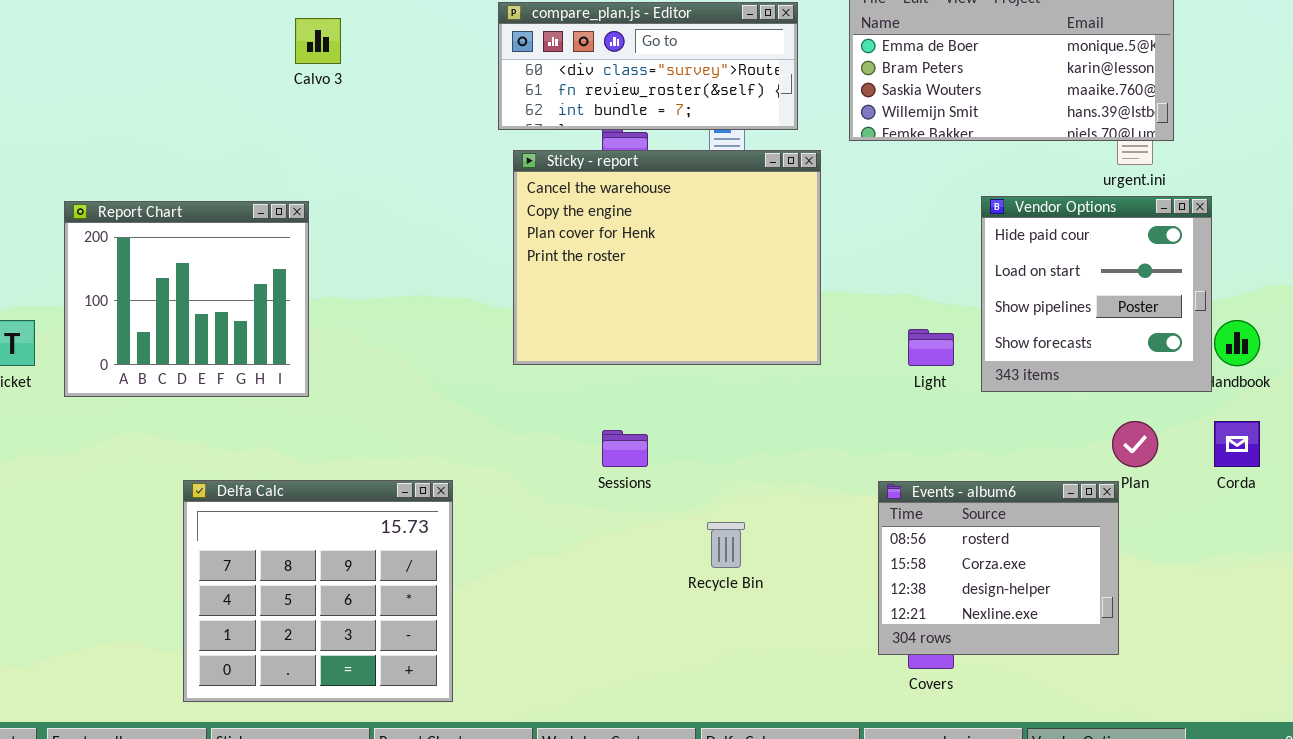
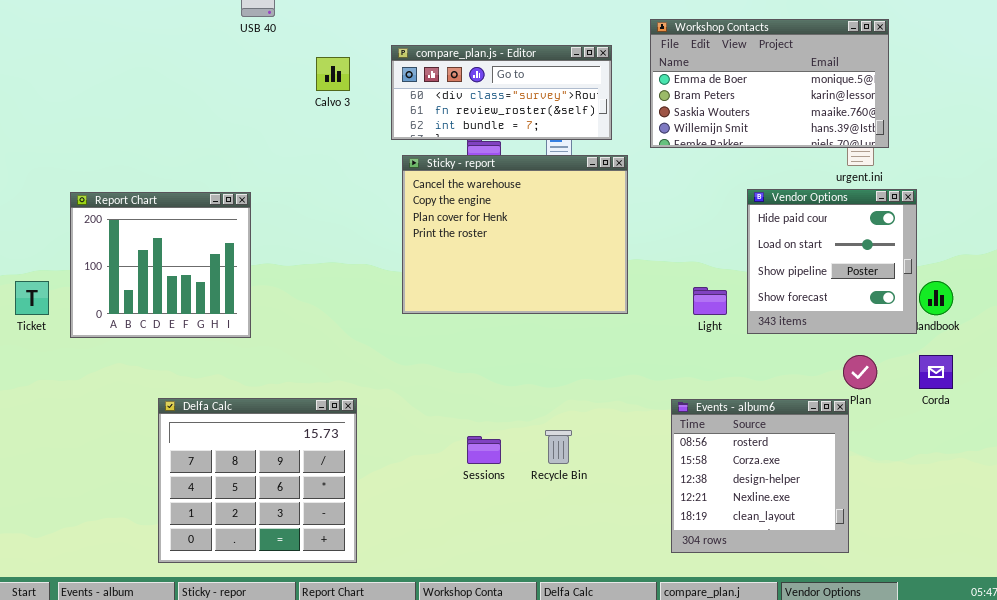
Calvo 3: [295,18,341,64] -> [316,57,350,91], moved
Sessions: [602,430,648,467] -> [467,436,501,464], moved
Events - album6: [878,481,1119,655] -> [671,399,849,553], resized

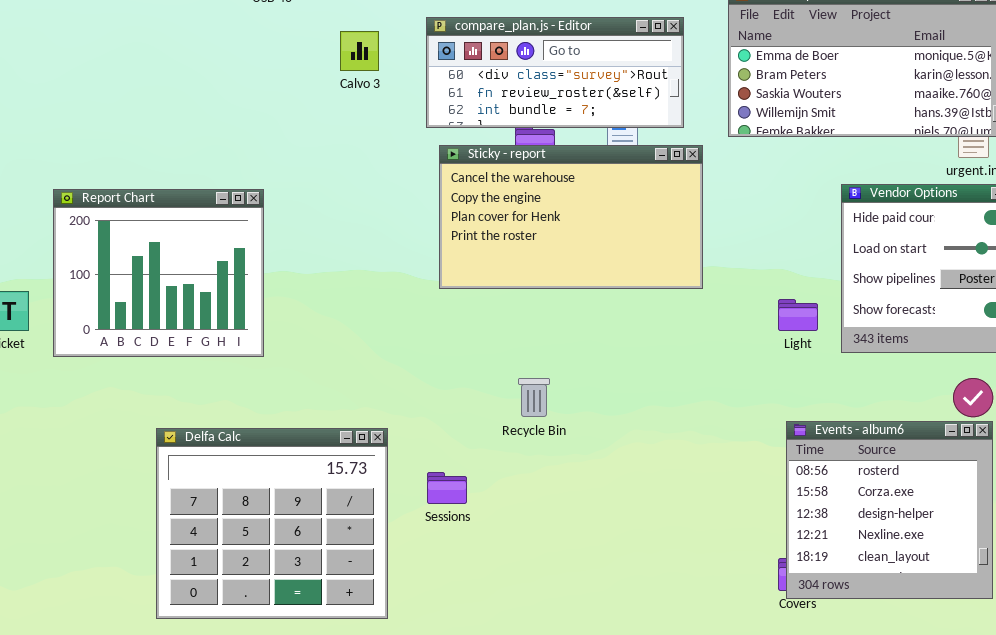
Sticky - report: [402,155,628,314] -> [439,145,703,289], resized
Events - album6: [671,399,849,553] -> [786,421,993,599], moved
Recycle Bin: [545,430,572,464] -> [518,378,550,417], moved
Sessions: [467,436,501,464] -> [427,472,467,504], moved

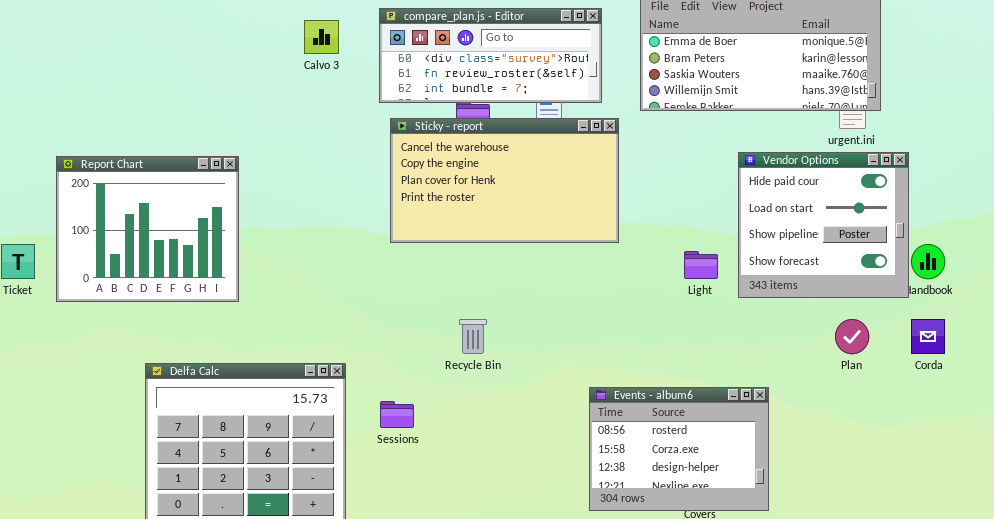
Events - album6: [786,421,993,599] -> [589,387,769,511], moved, resized

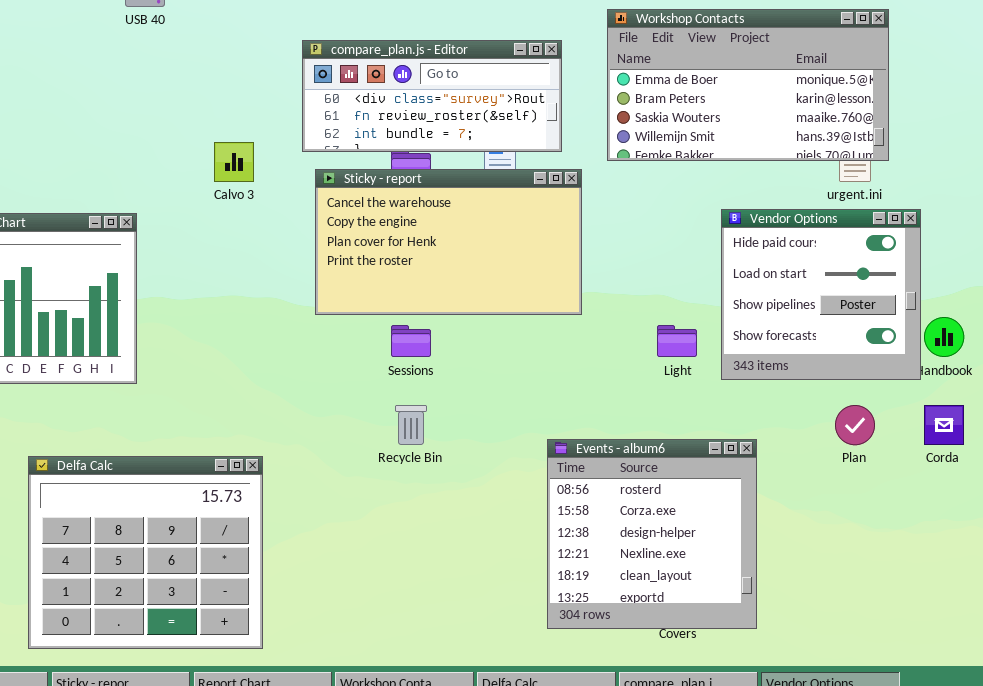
Calvo 3: [304,20,339,54] -> [214,142,254,182], moved
Events - album6: [589,387,769,511] -> [547,439,757,629], resized
Sessions: [380,401,414,428] -> [391,325,431,357], moved

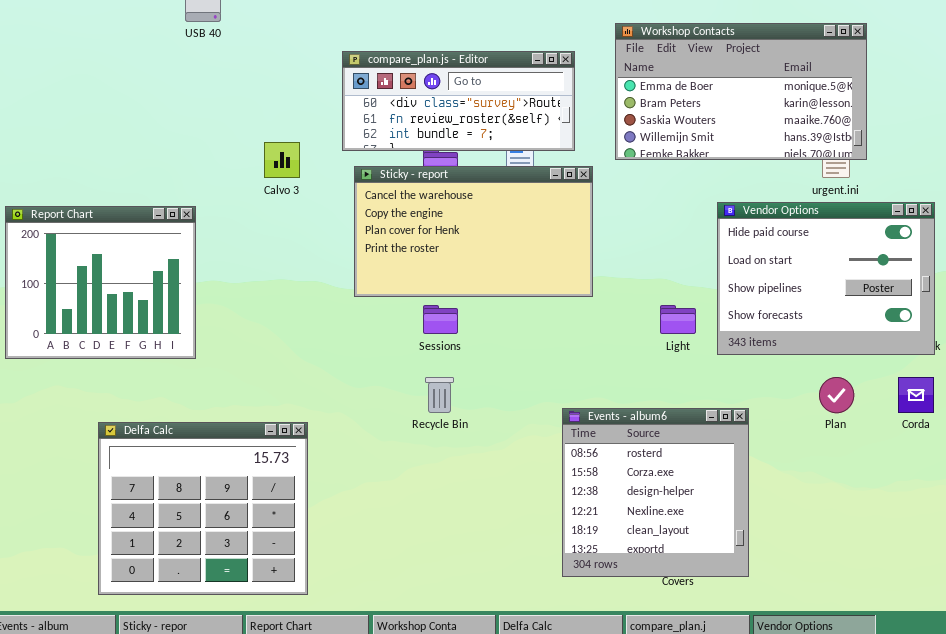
Vendor Options: [721,209,921,380] -> [717,202,935,355], resized

